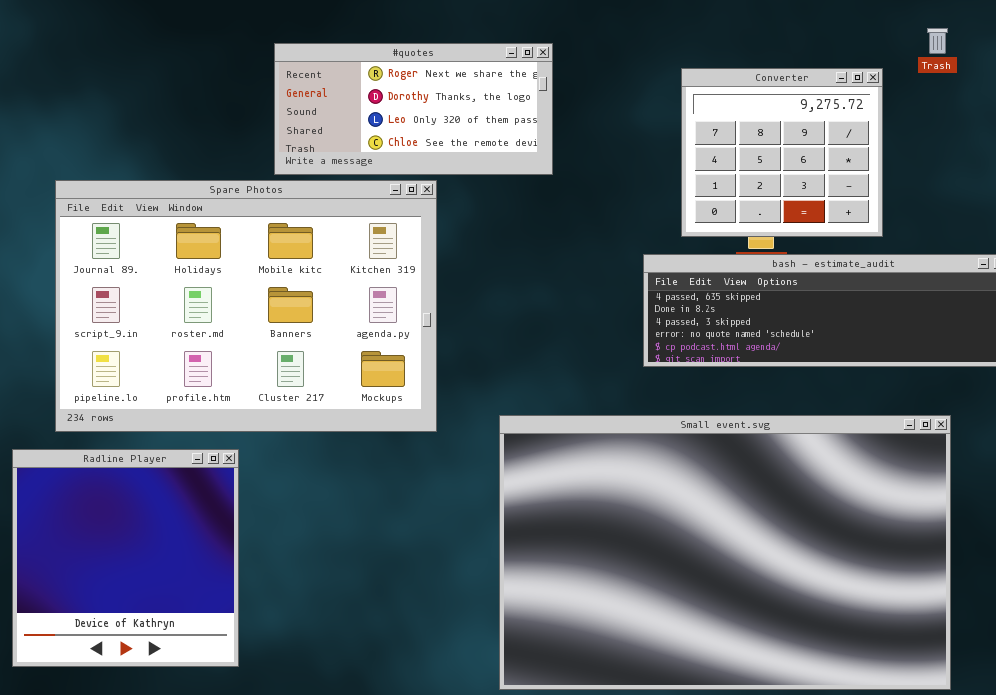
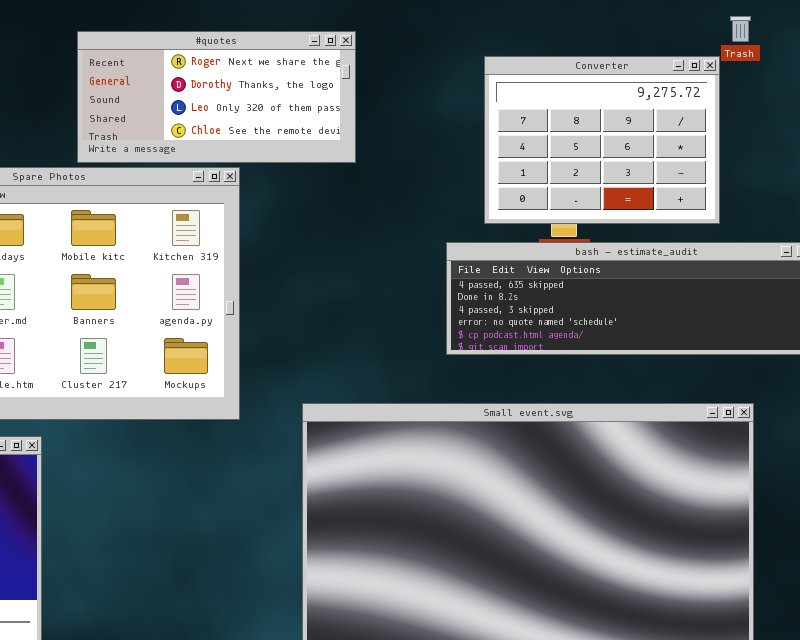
Converter: [681,68,883,237] -> [484,56,720,224], resized

